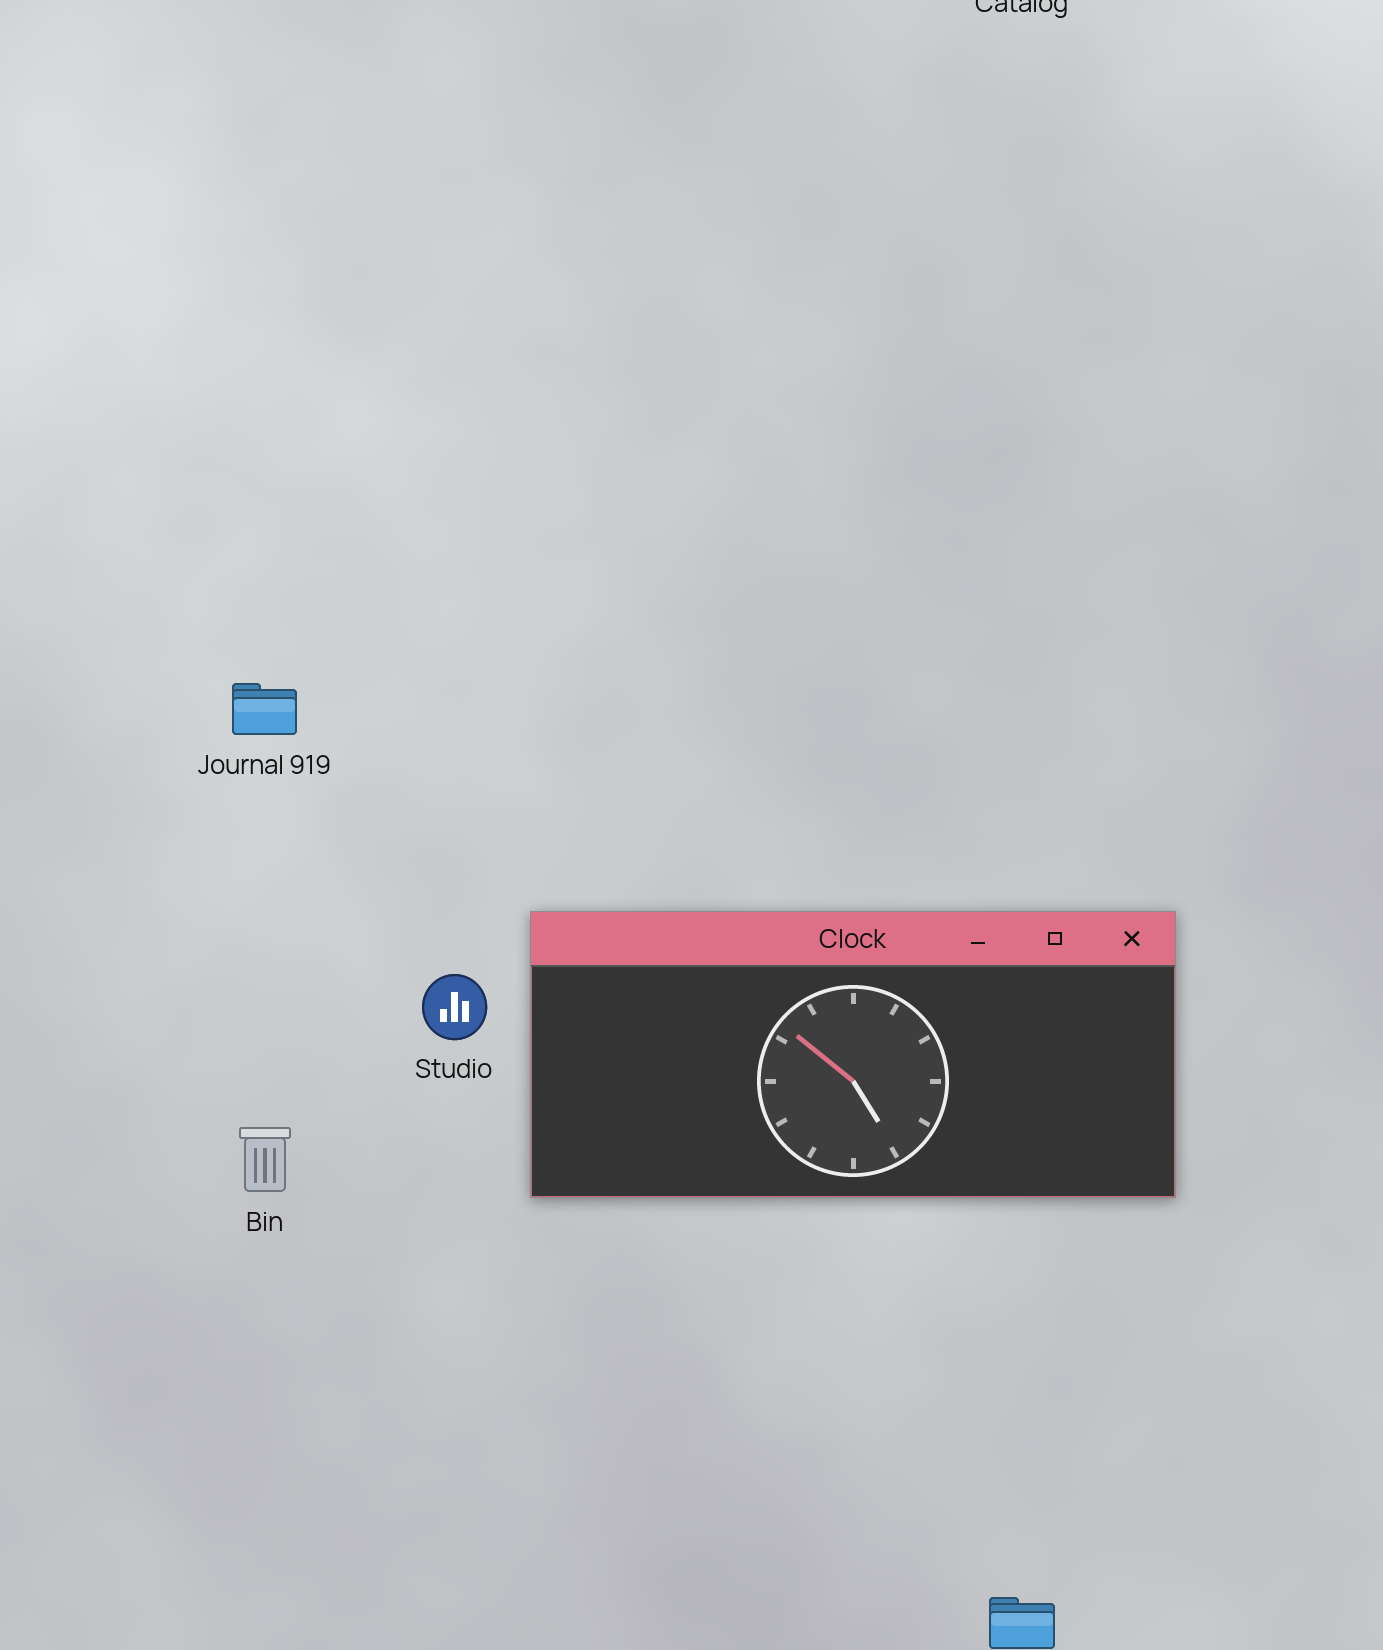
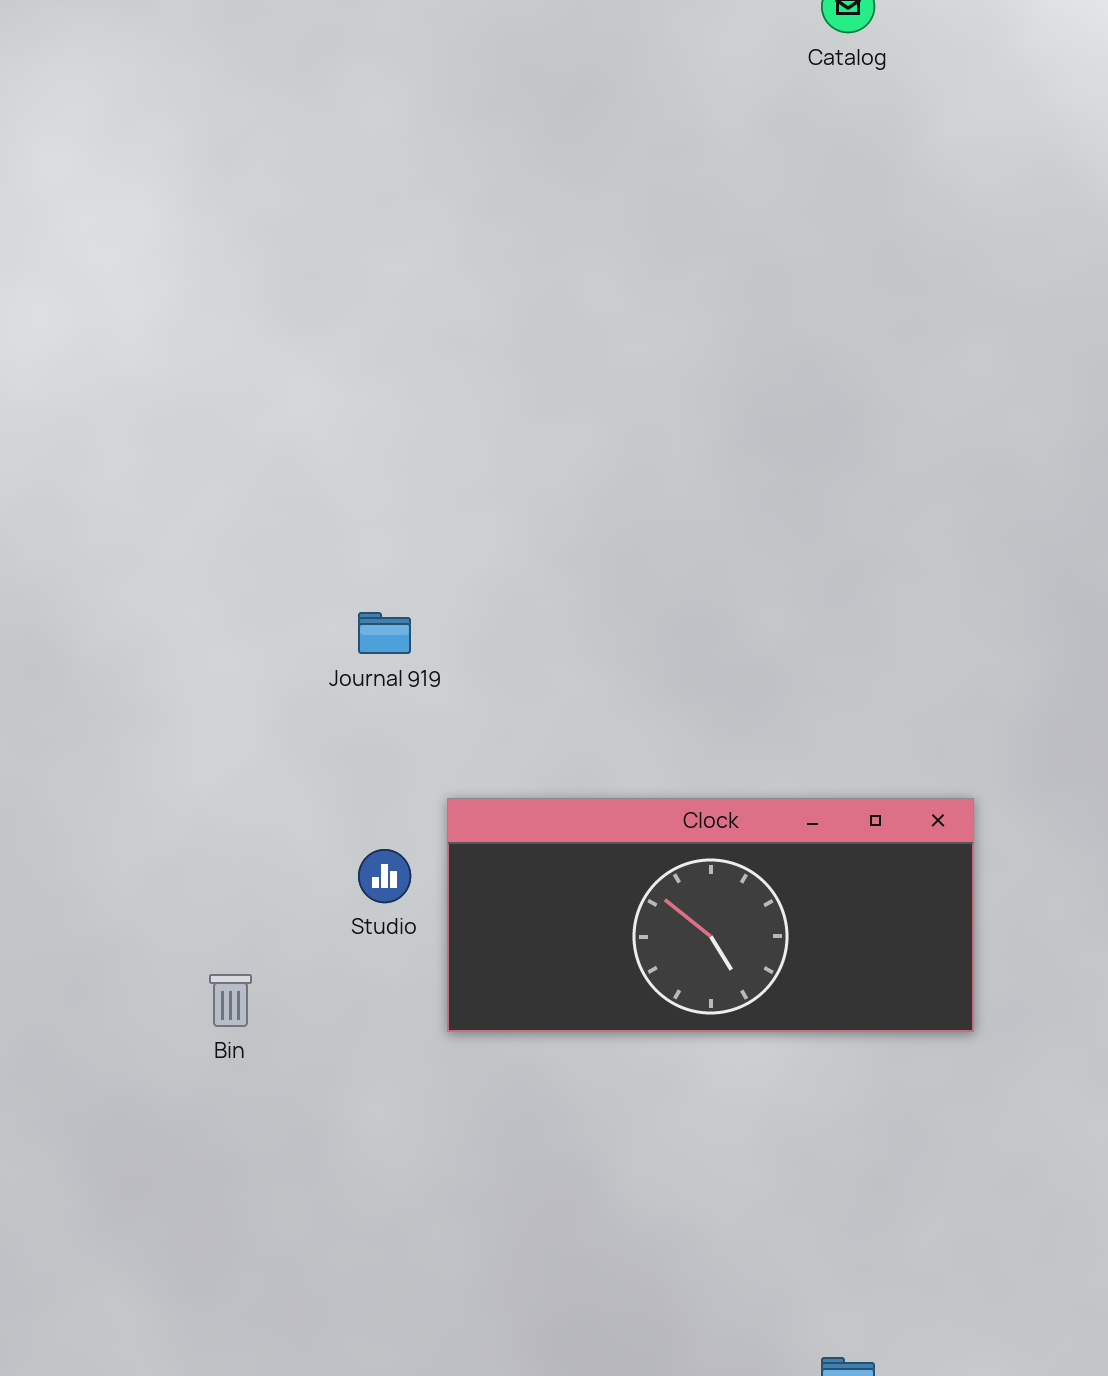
Journal 919: [232,683,297,735] -> [358,612,411,654], moved

